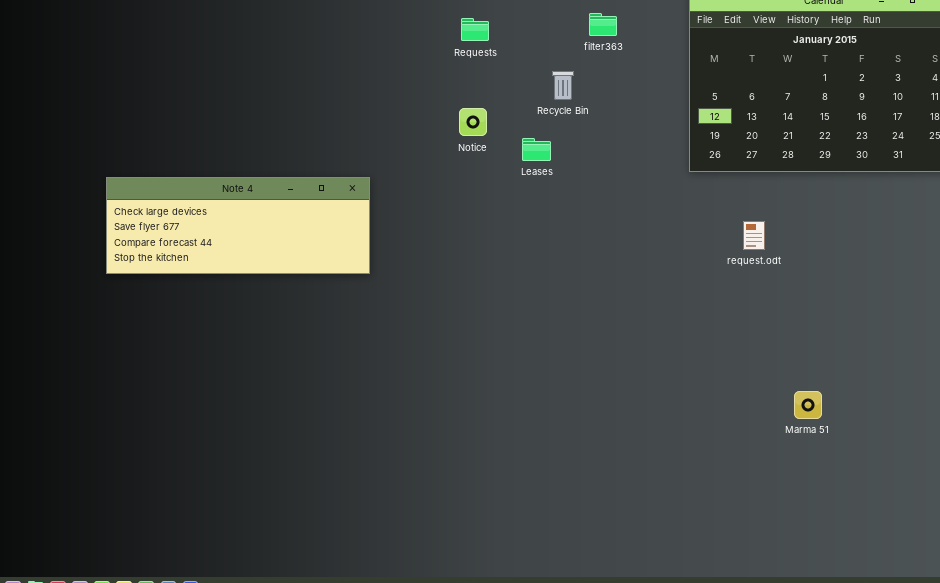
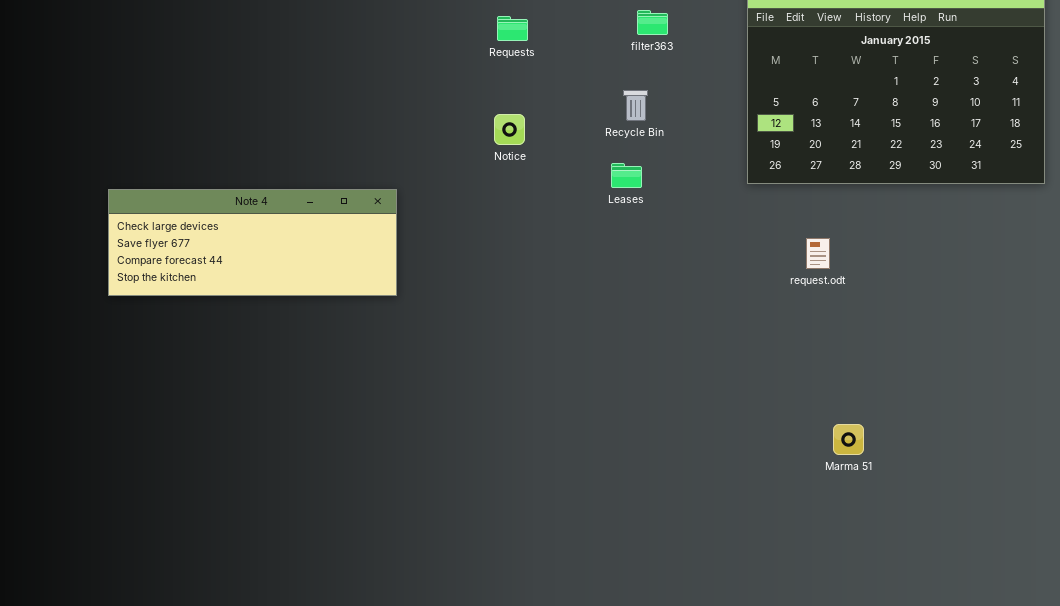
Recycle Bin: [552,71,574,100] -> [623,90,648,121], moved
Leases: [522,138,551,161] -> [611,163,642,188], moved
Marma 51: [794,391,822,419] -> [833,424,864,455], moved

